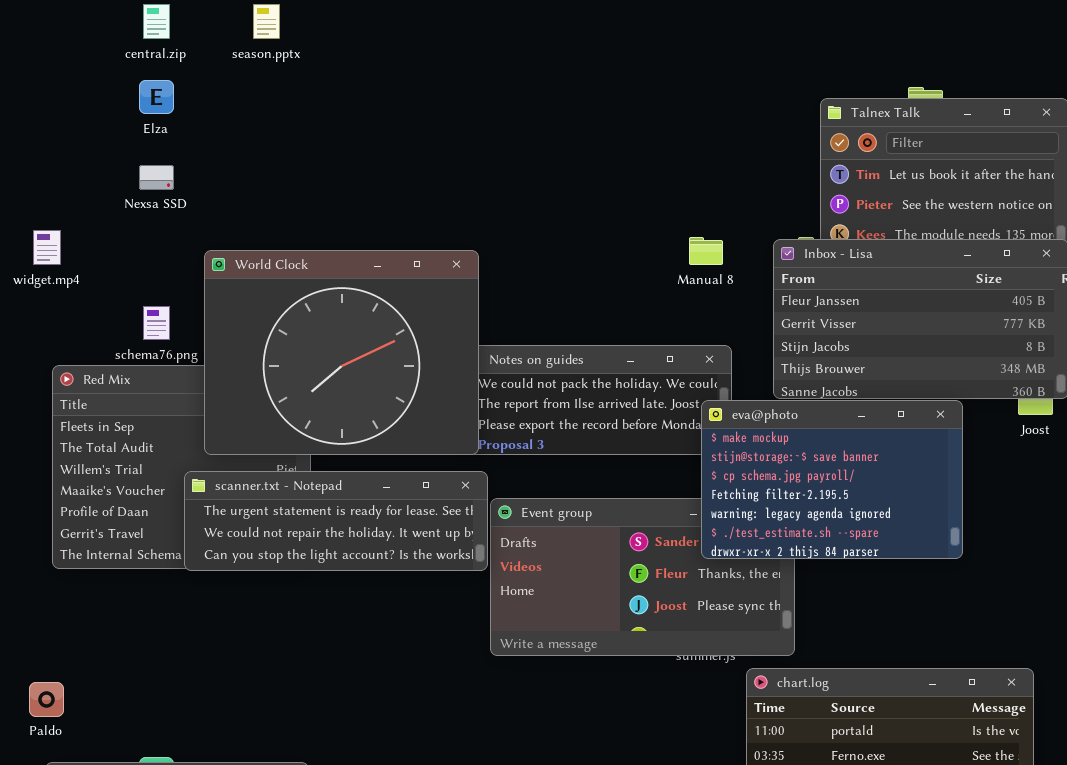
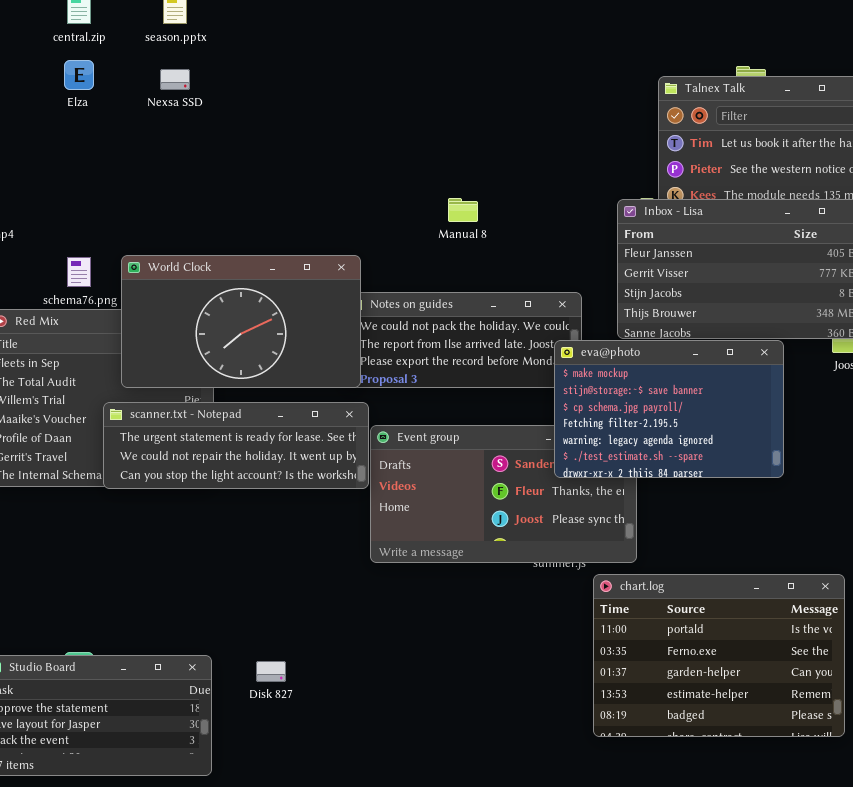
Nexsa SSD: [139,165,174,190] -> [160,69,190,90], moved
Manual 8: [689,237,723,265] -> [448,198,478,222], moved
World Clock: [204,250,479,455] -> [121,255,361,388], resized

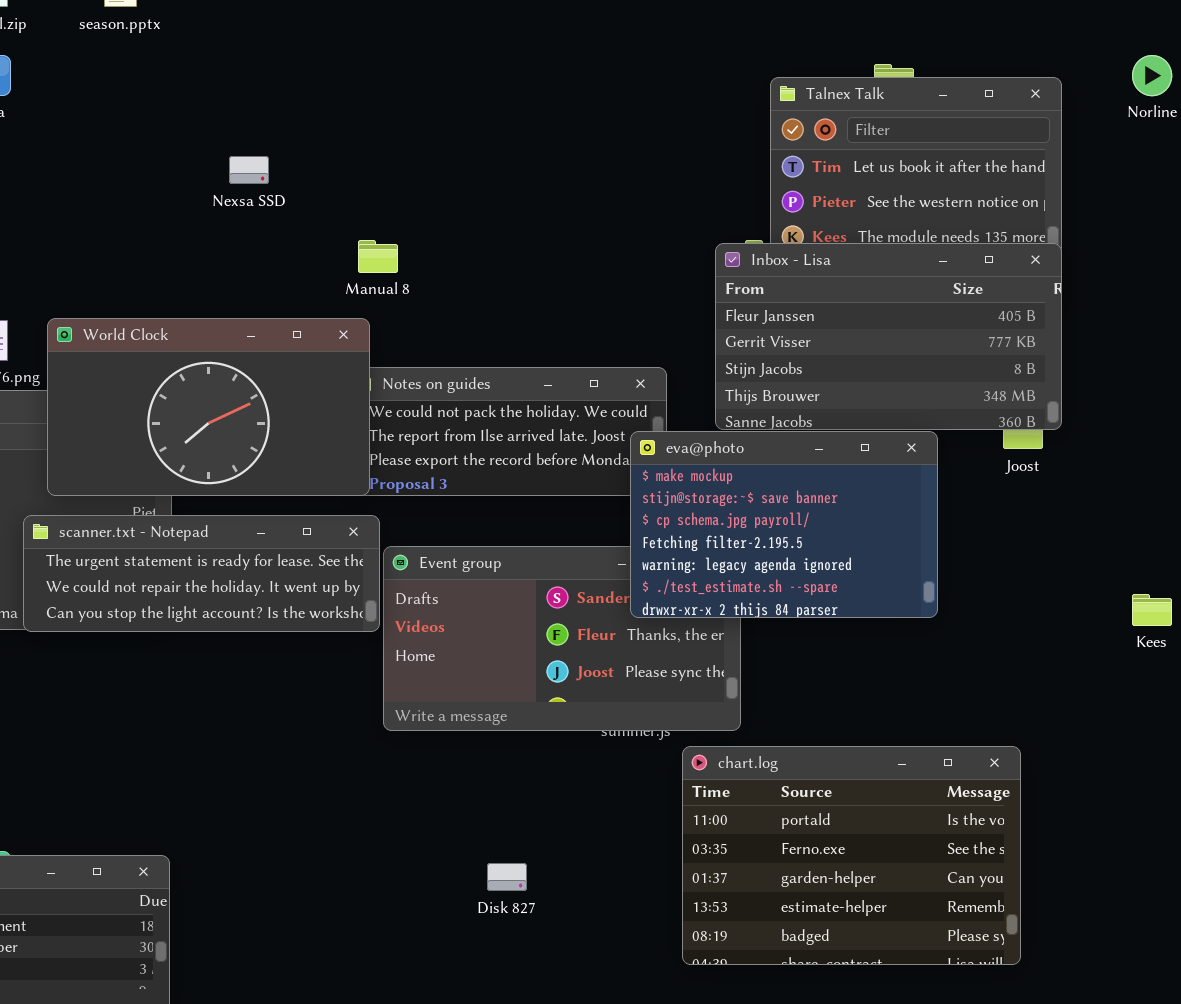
Nexsa SSD: [160,69,190,90] -> [229,156,269,184], moved
Manual 8: [448,198,478,222] -> [358,240,398,273], moved
Disk 827: [256,661,286,682] -> [487,863,527,891], moved

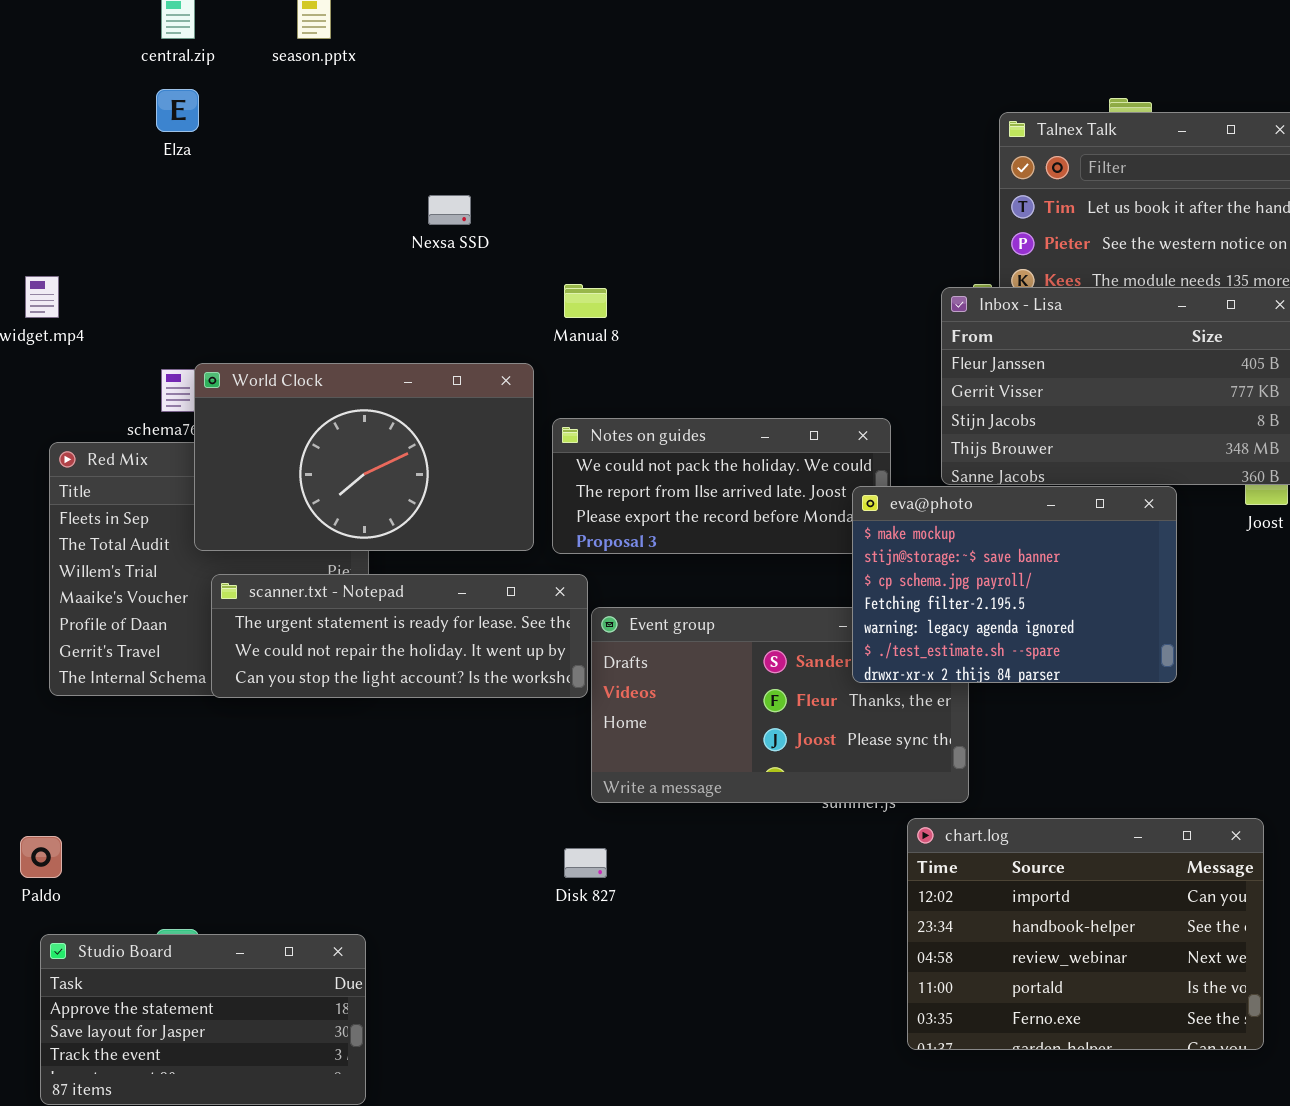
World Clock: [47,318,370,496] -> [194,363,534,551], moved
chart.log: [682,746,1021,965] -> [907,818,1264,1050], scrolled up 3 rows
Disk 827: [487,863,527,891] -> [564,848,607,878], moved

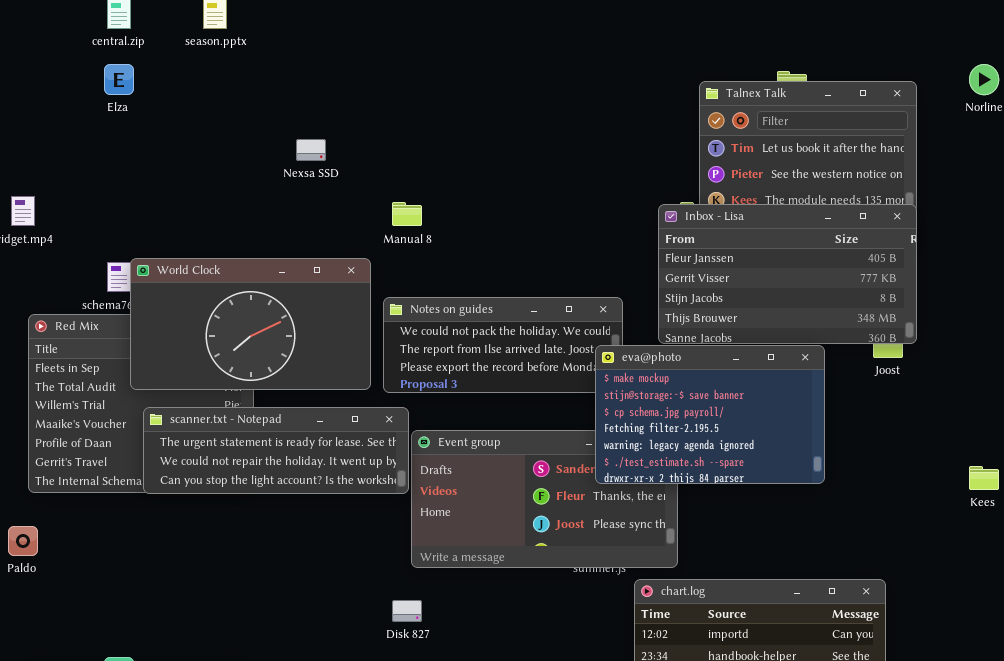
Paldo: [20,836,62,878] -> [8,526,38,556], moved

